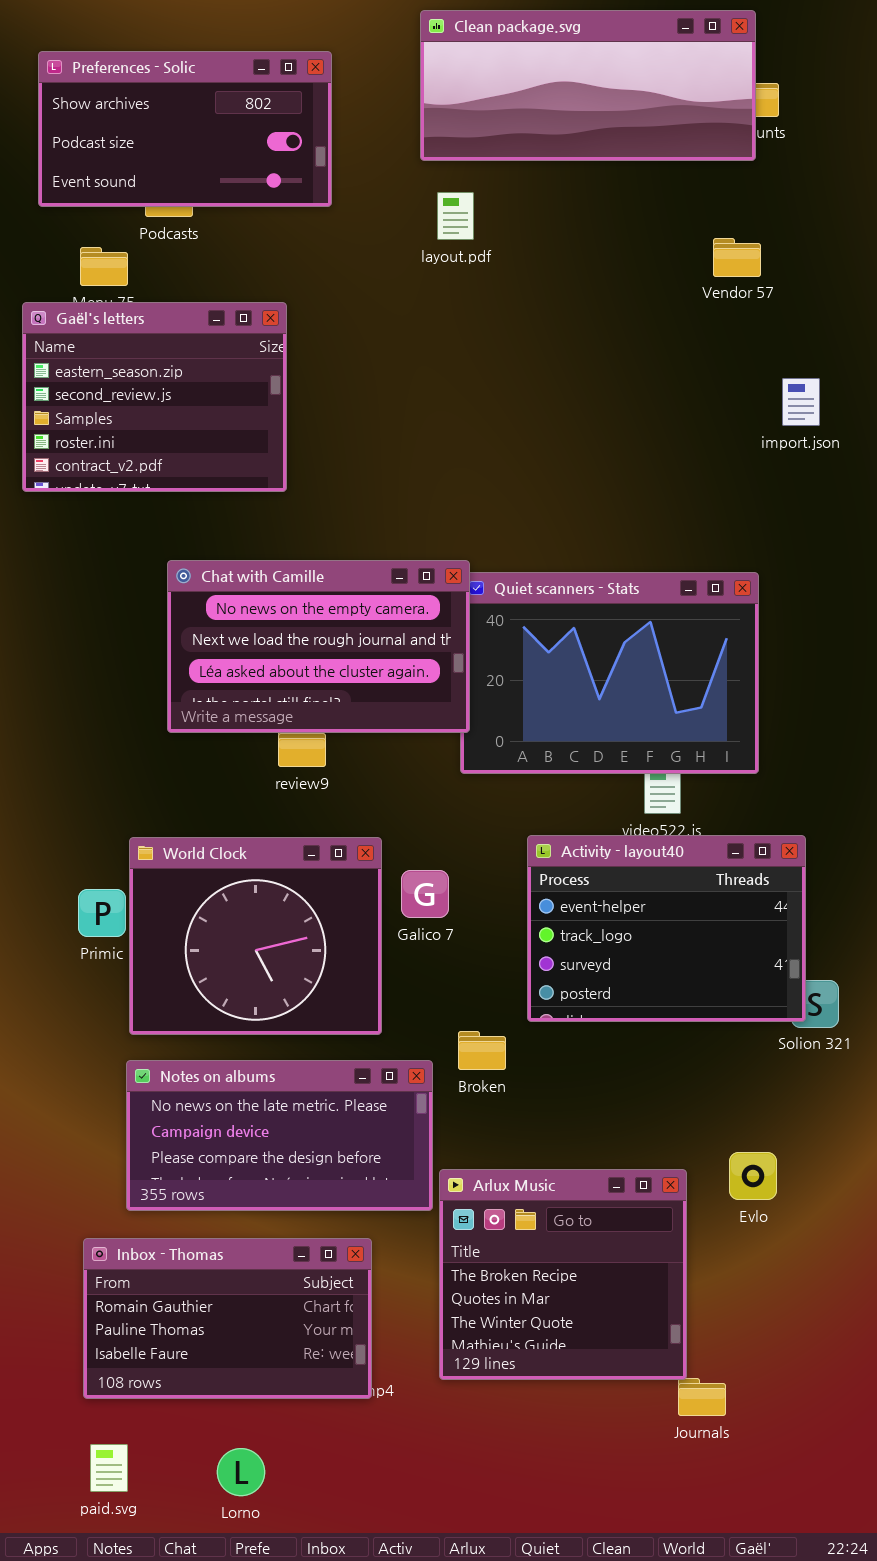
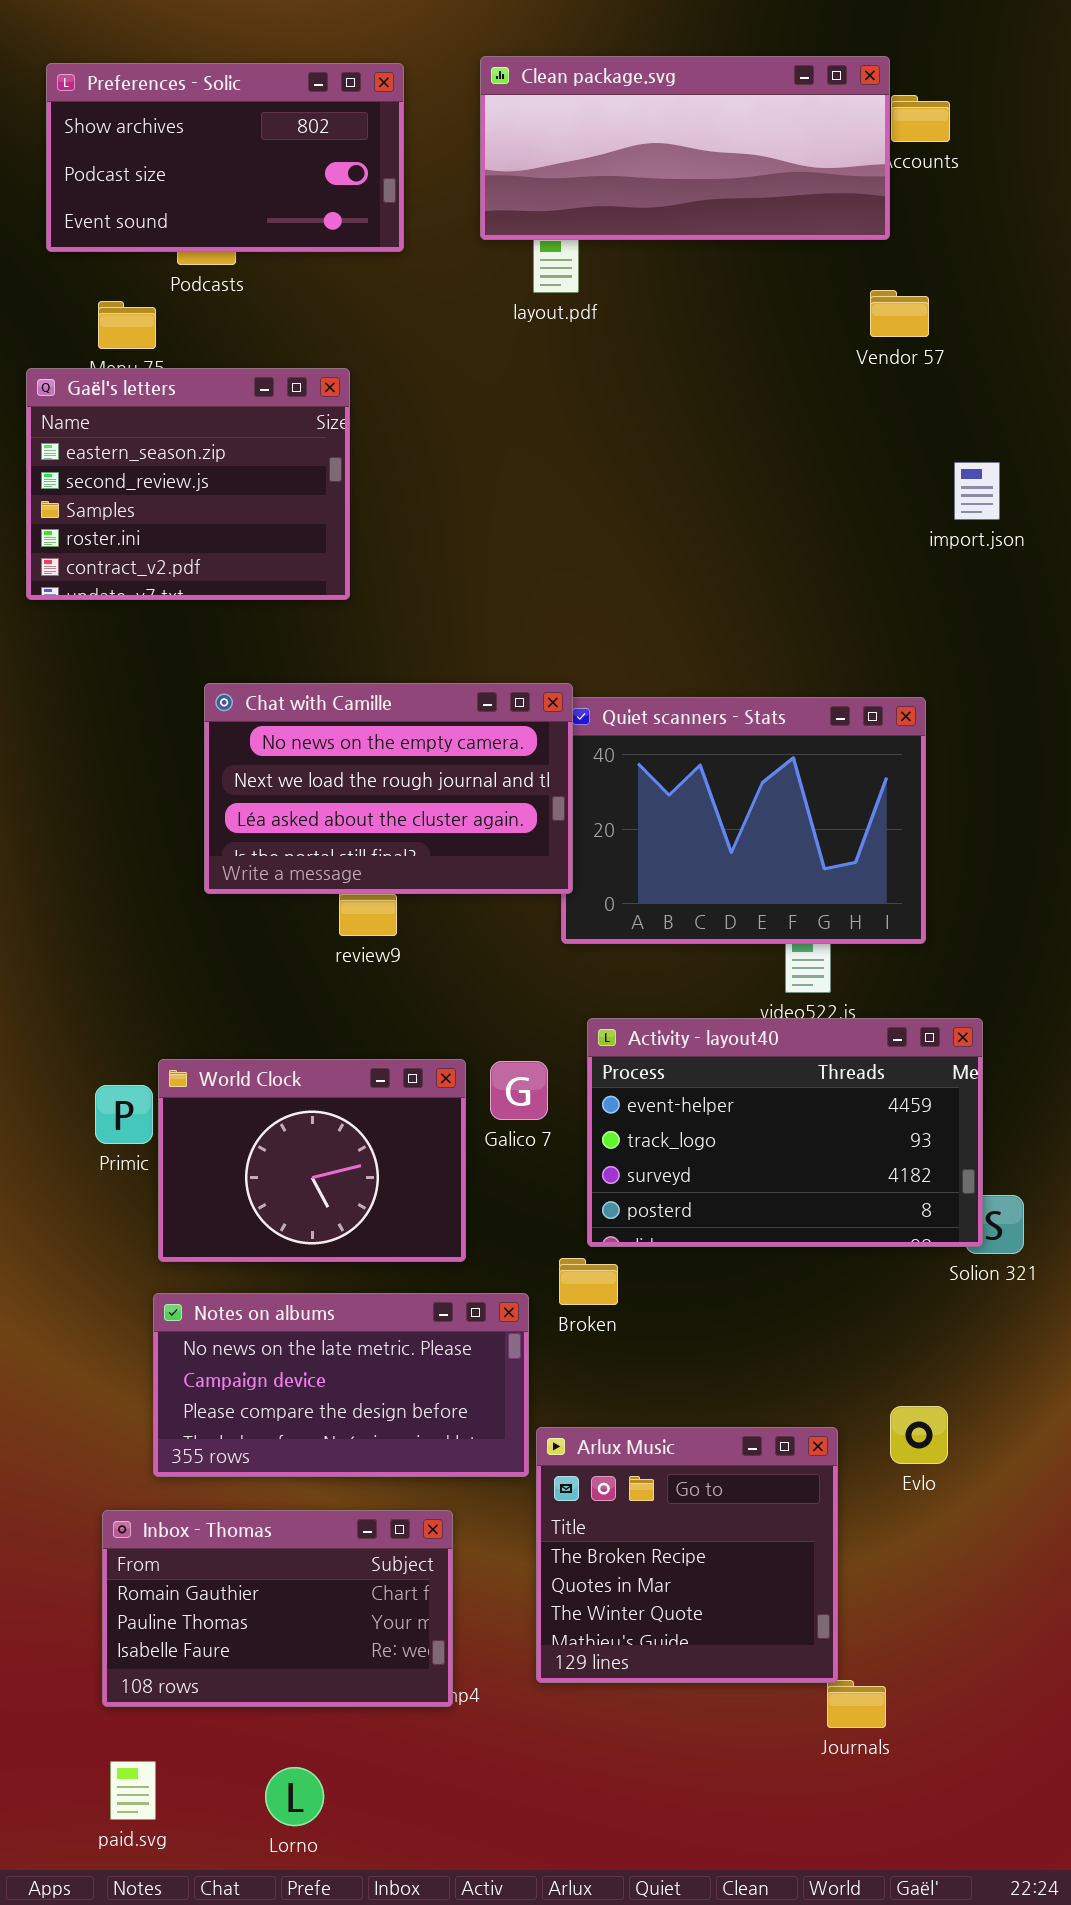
Clean package.svg: [420,10,756,161] -> [480,56,890,240], moved
Activity - layout40: [527,835,806,1022] -> [587,1018,983,1247], resized
World Clock: [129,837,382,1035] -> [158,1059,466,1262], resized

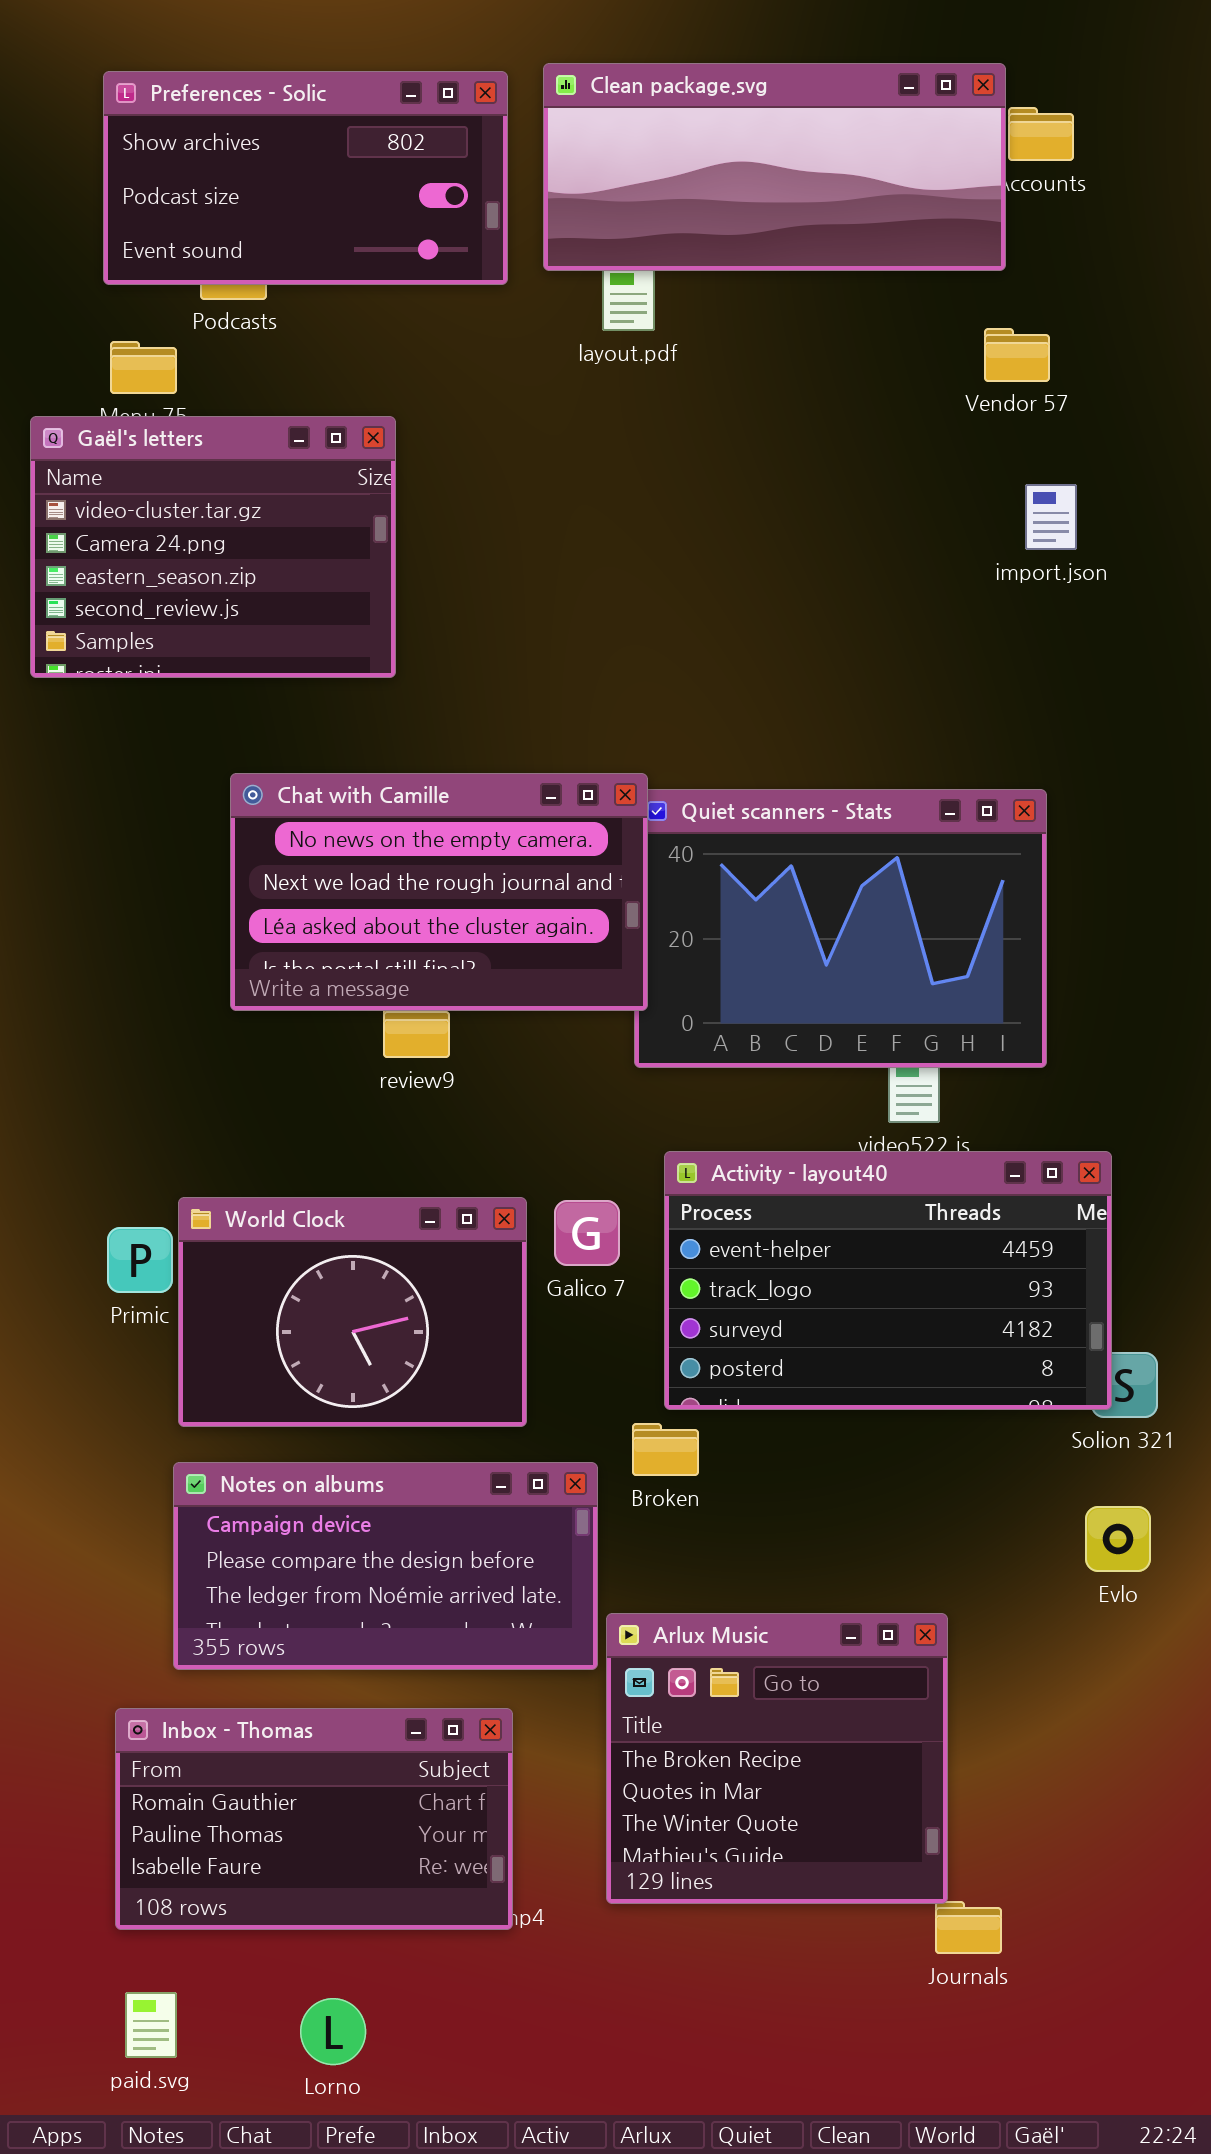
Preferences - Solic: [46,63,404,252] -> [103,71,508,285], moved
Gaël's letters: [26,368,350,600] -> [30,416,396,678], scrolled up 2 rows
import.json: [954,462,1000,520] -> [1025,484,1077,550], moved
Notes on albums: [153,1293,529,1477] -> [173,1462,598,1670], scrolled down 1 row
Evlo: [890,1406,948,1464] -> [1085,1506,1151,1572], moved

